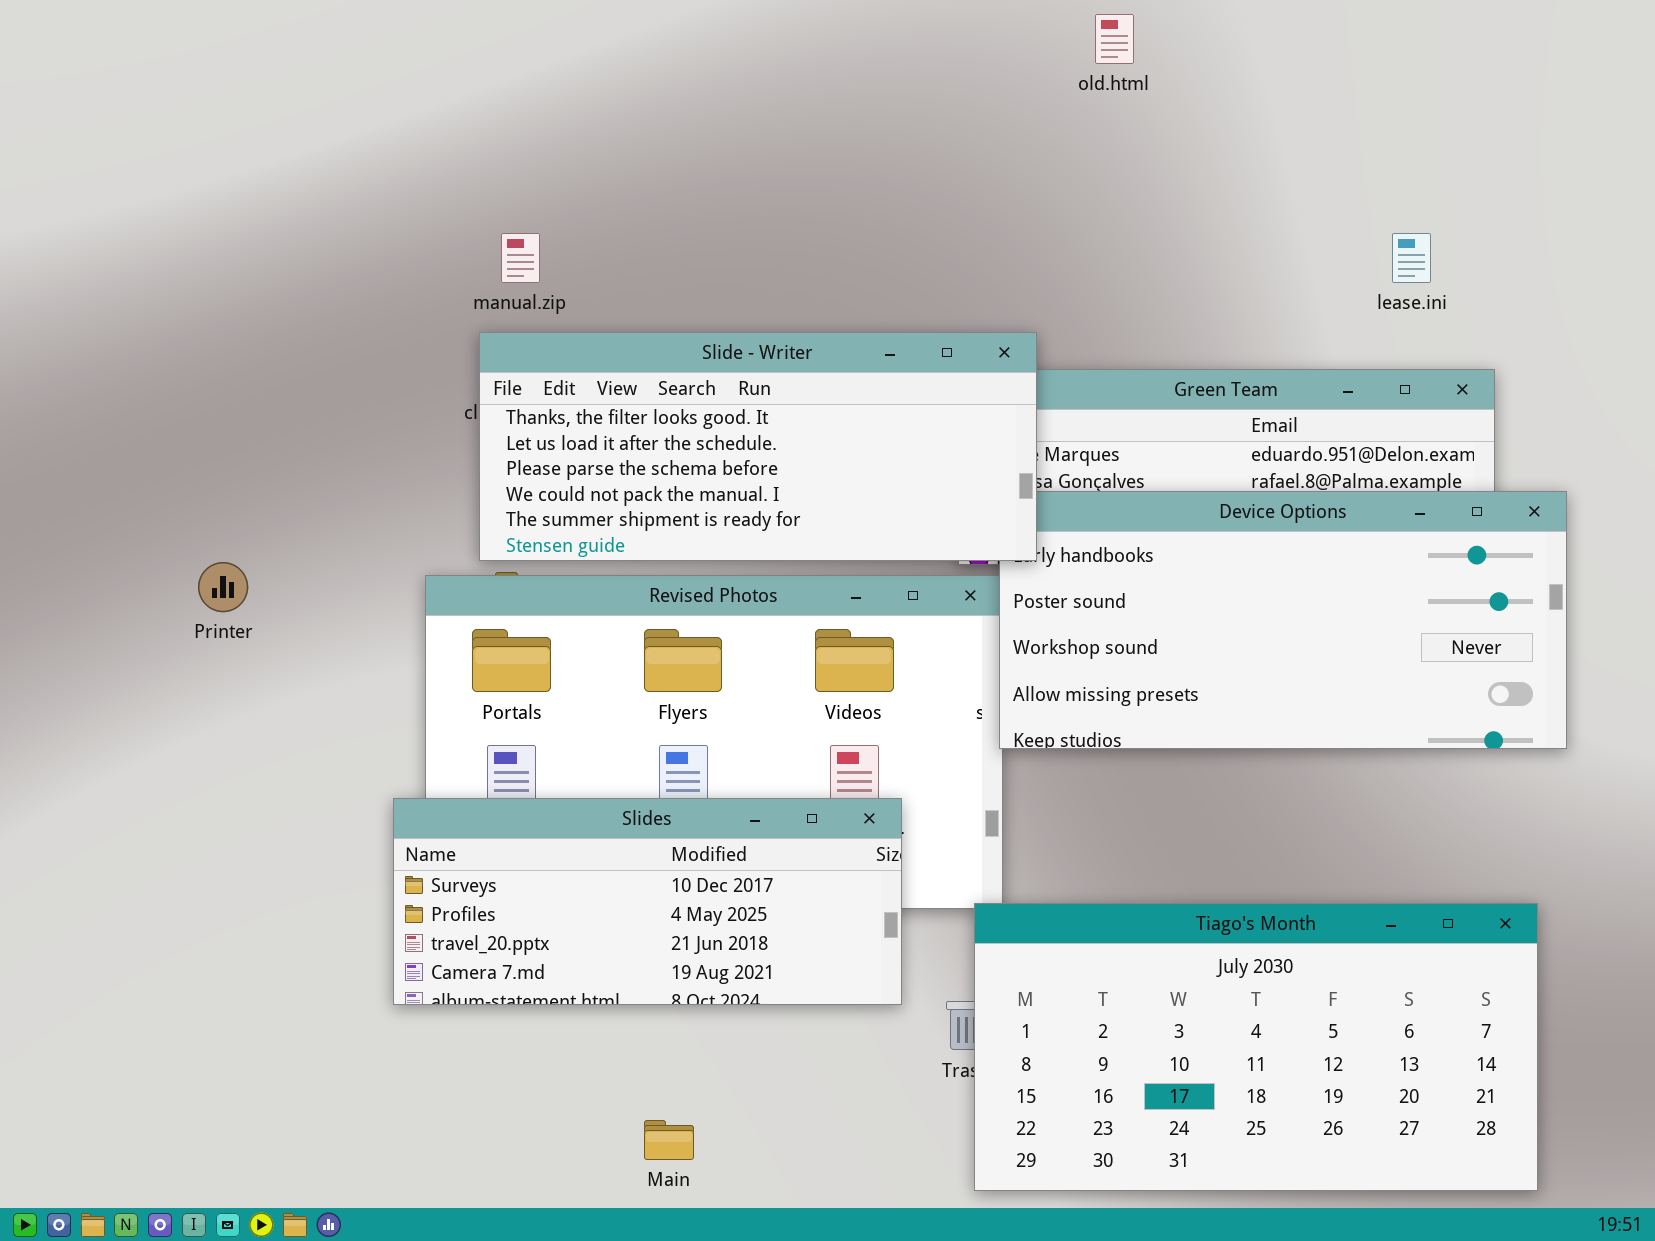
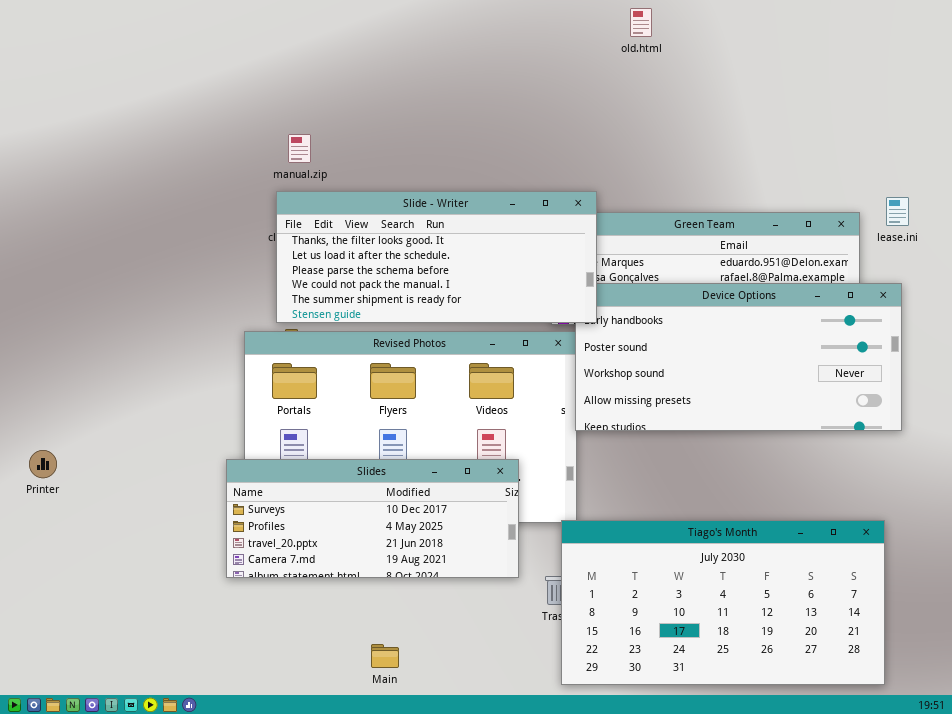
lease.ini: [1392,233,1431,283] -> [886,197,909,226], moved
Printer: [198,562,248,612] -> [29,450,57,478], moved

